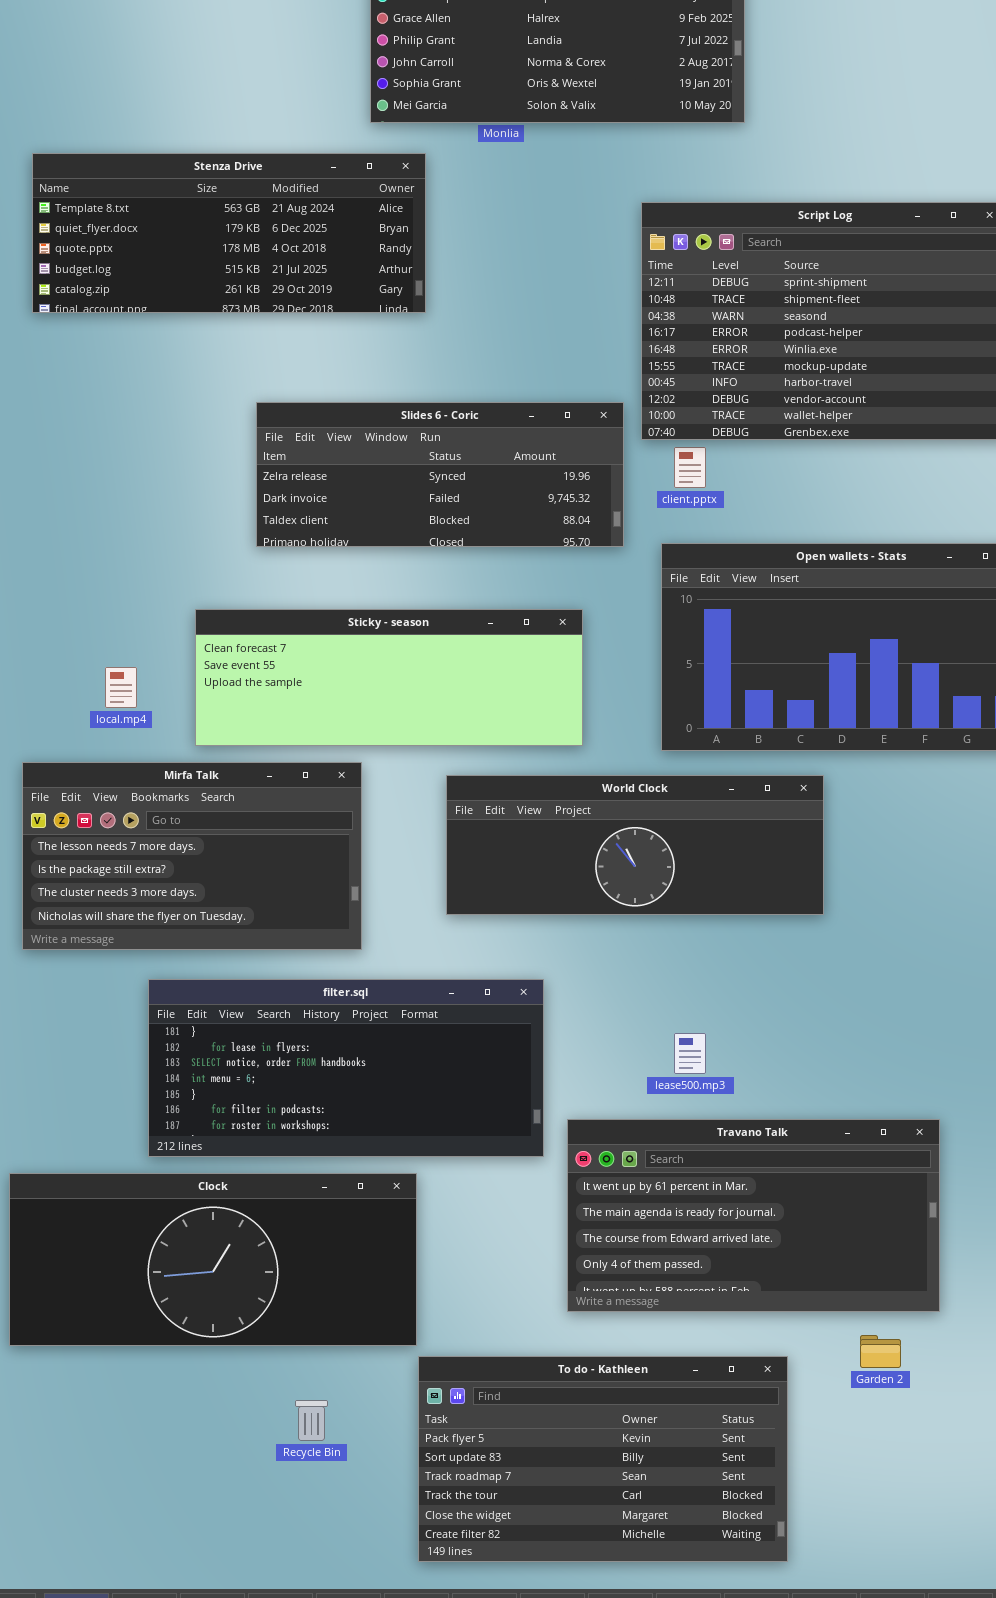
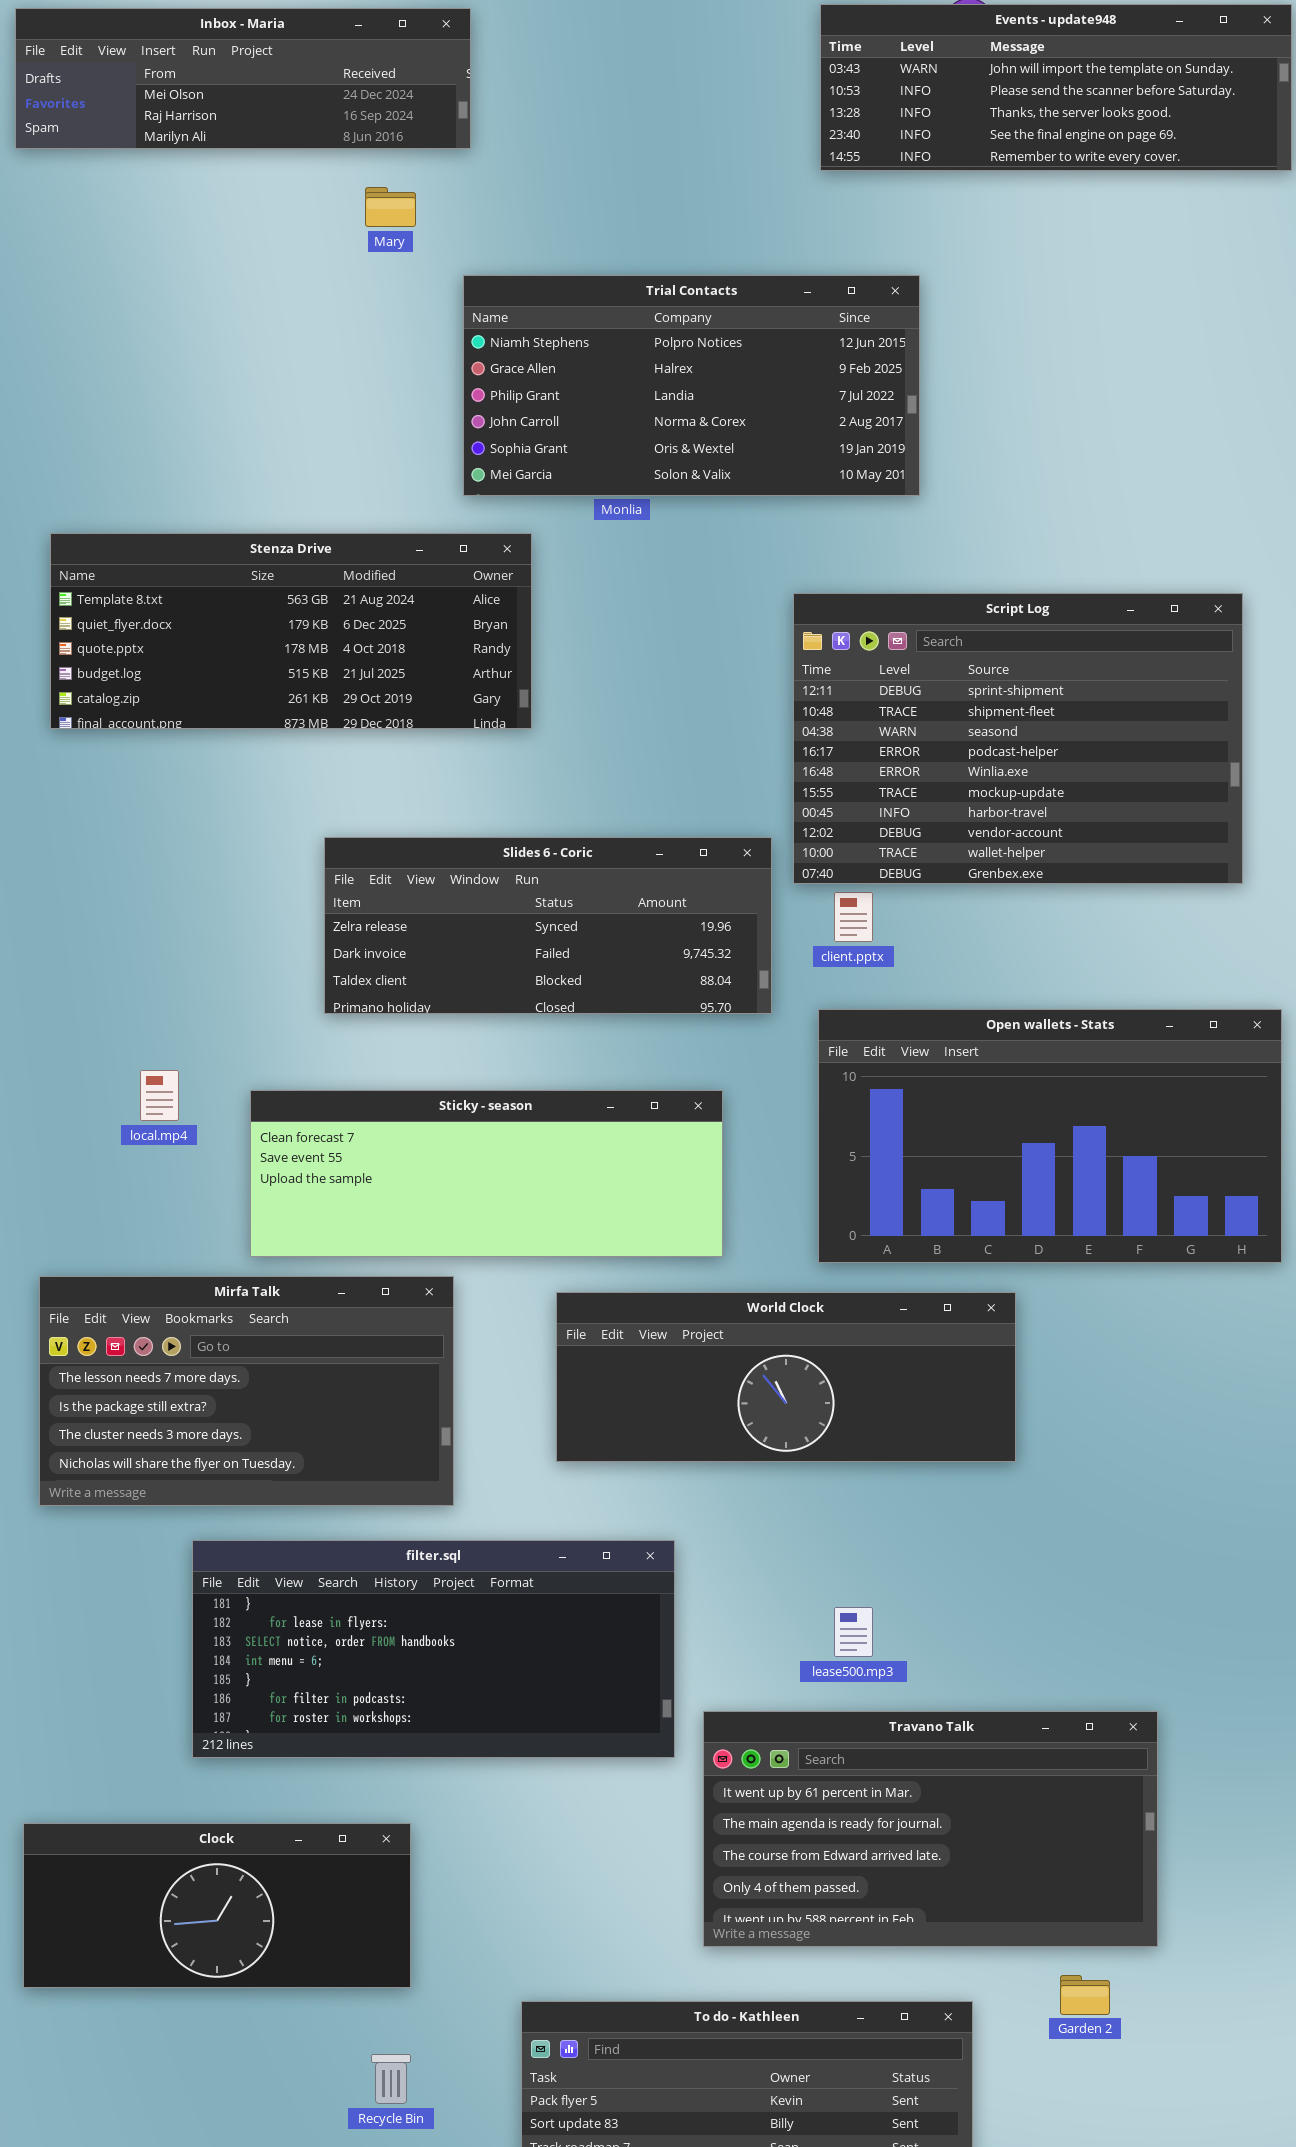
local.mp4: [105,667,137,708] -> [140,1070,179,1121], moved
Clock: [9,1173,417,1346] -> [23,1823,411,1988], resized

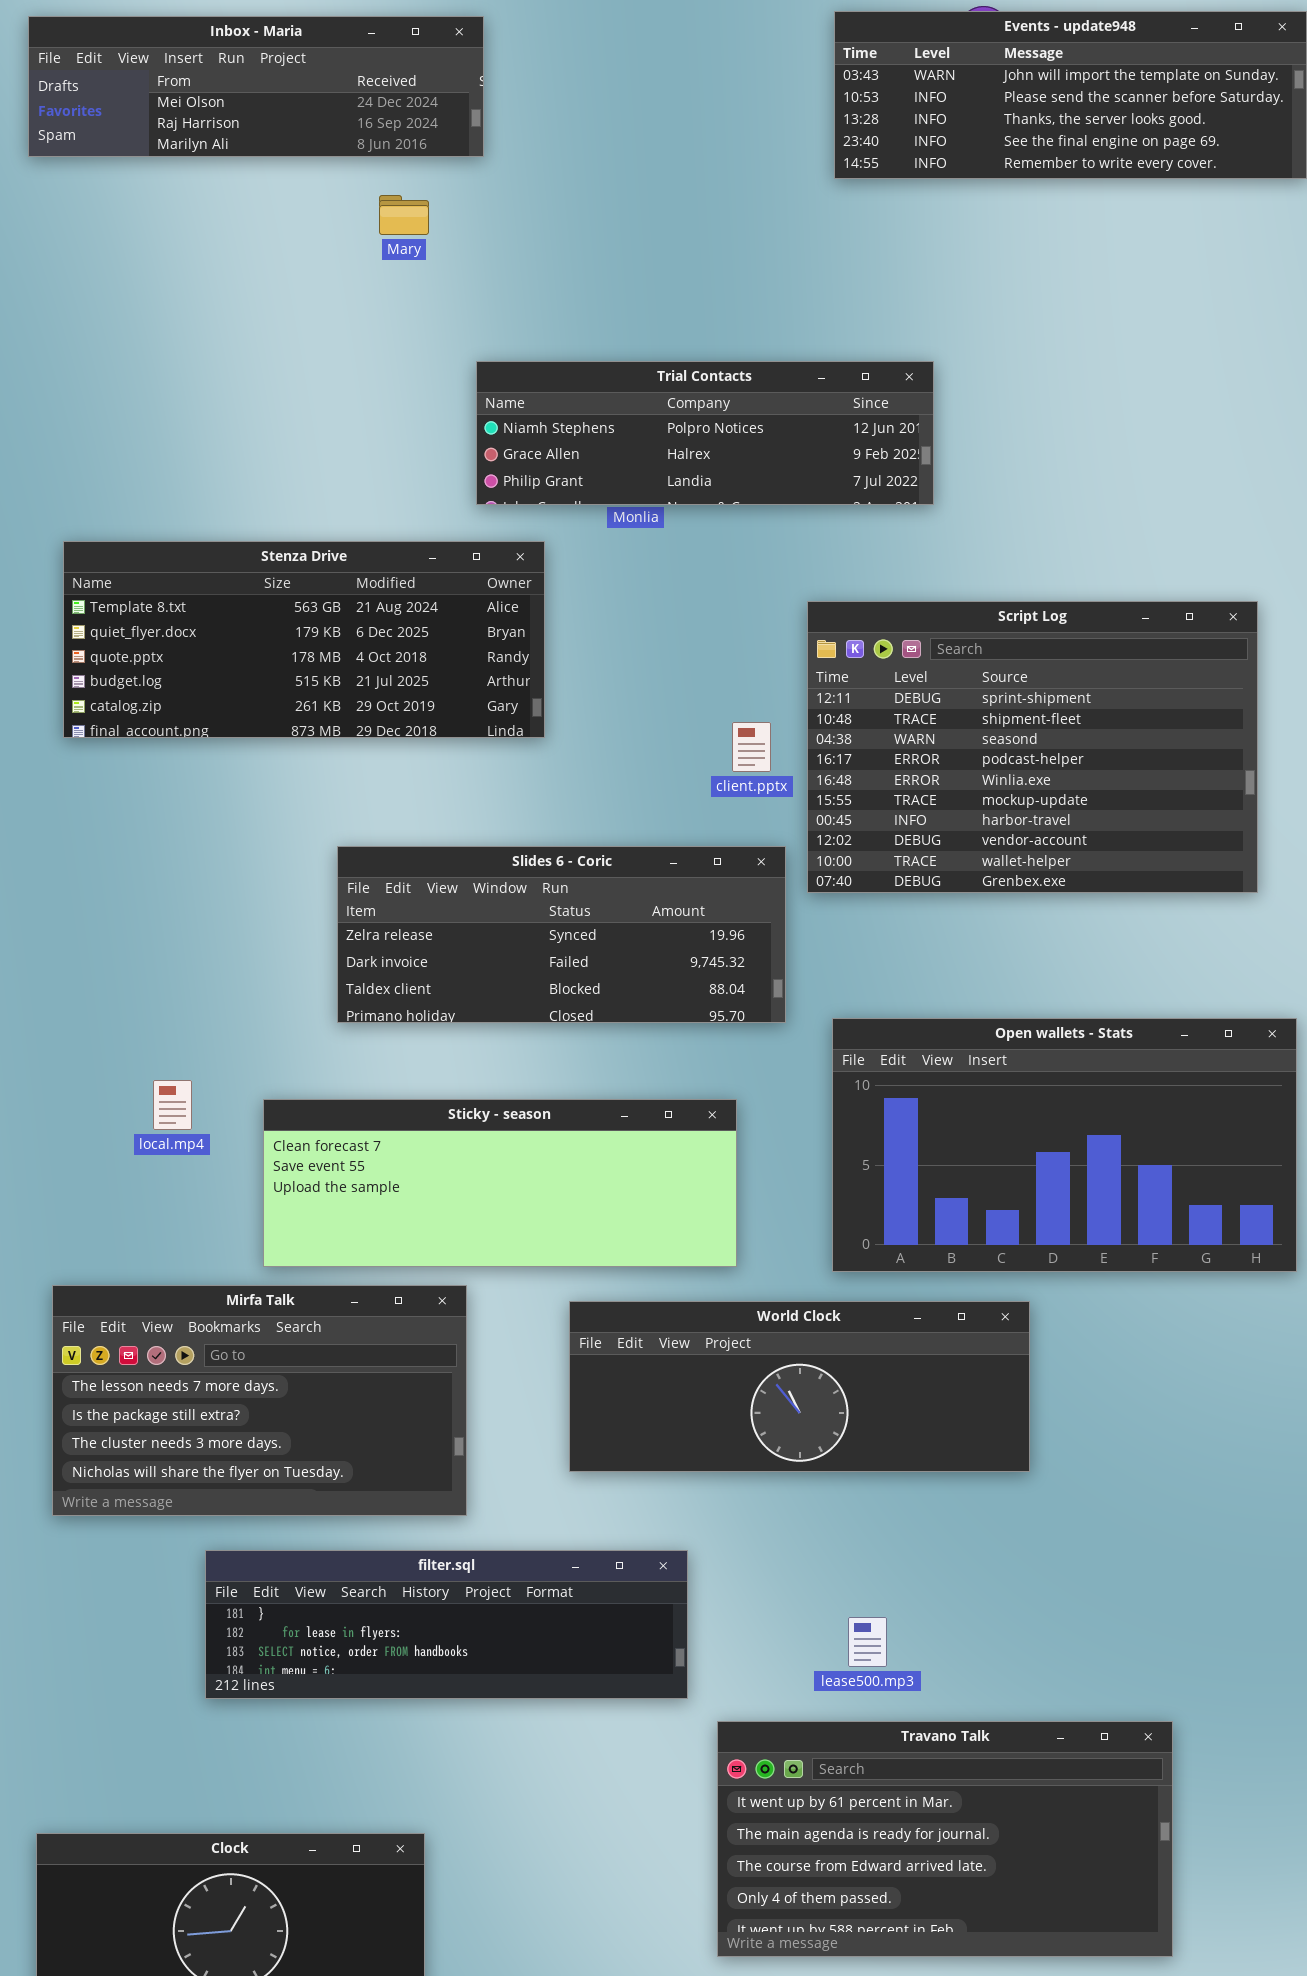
Trial Contacts: [463,275,920,496] -> [476,361,934,505], resized
client.pptx: [834,892,873,942] -> [732,722,771,772], moved
filter.sql: [192,1540,675,1758] -> [205,1550,688,1699], resized

